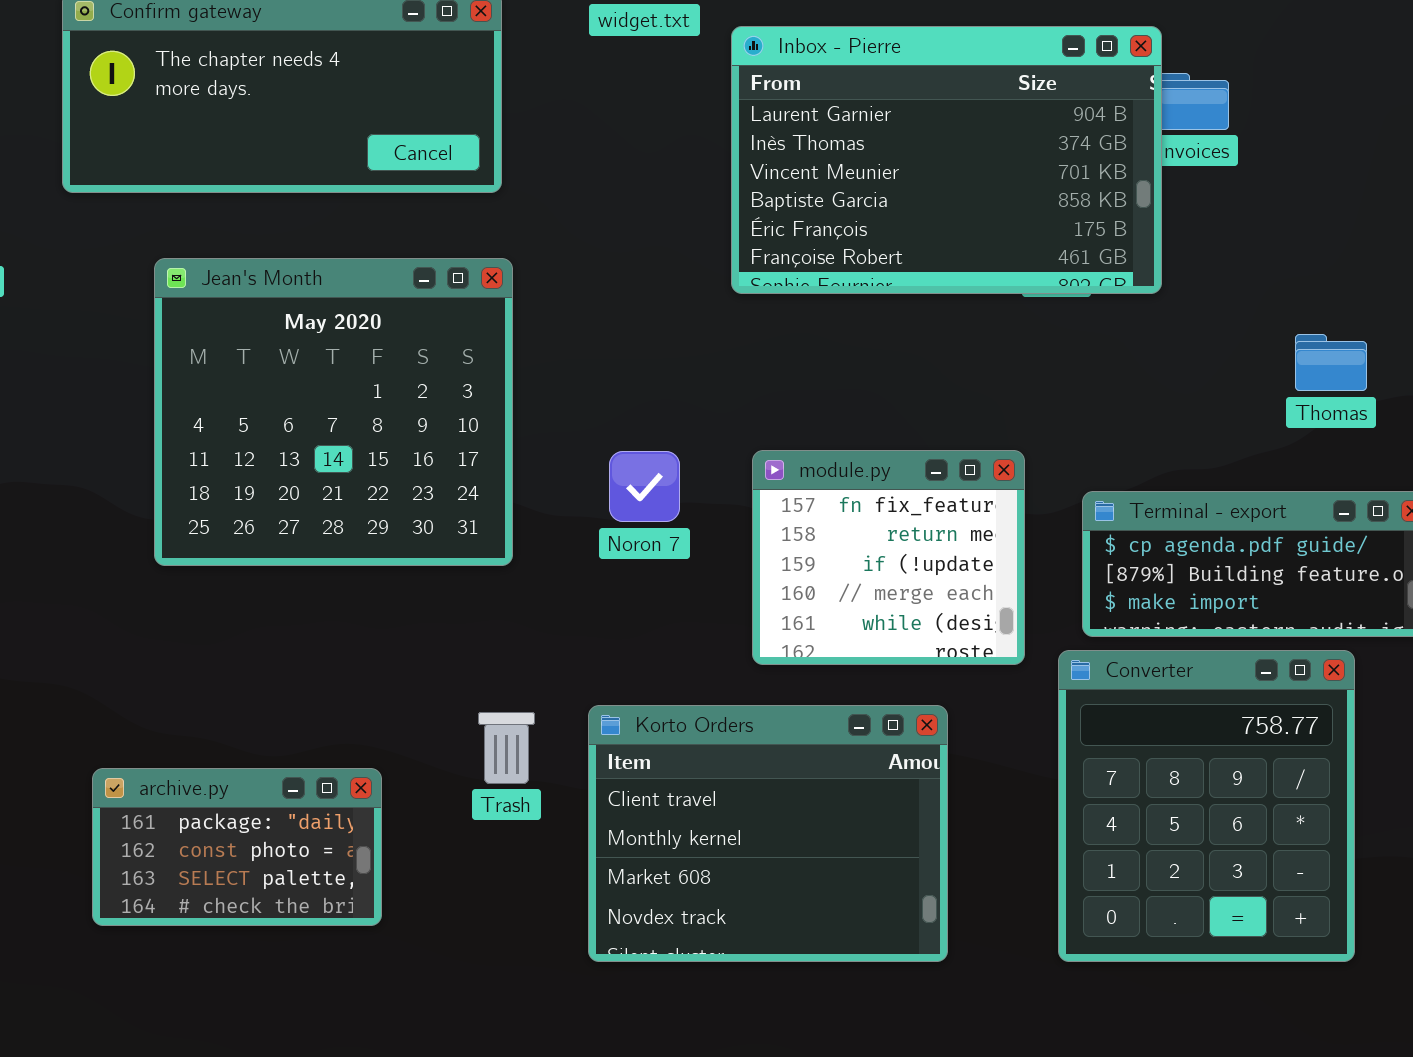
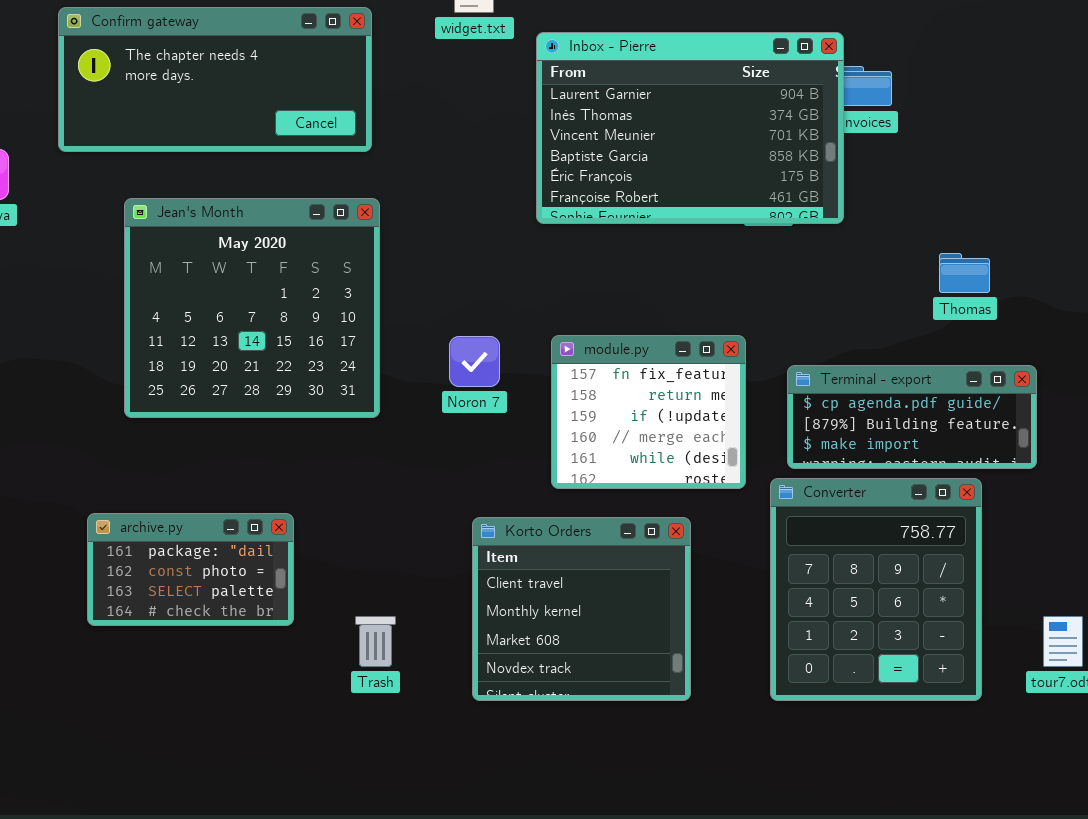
Korto Orders: [588,705,948,962] -> [472,517,691,701], resized
Trash: [478,712,535,784] -> [355,616,396,667], moved
archive.py: [92,768,382,926] -> [87,513,294,626], moved

